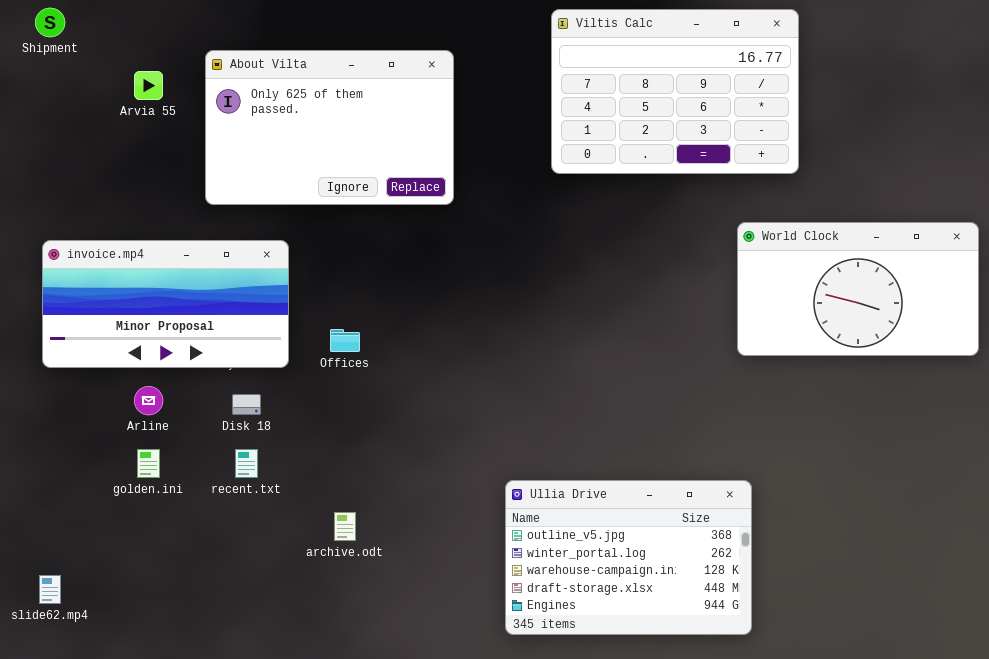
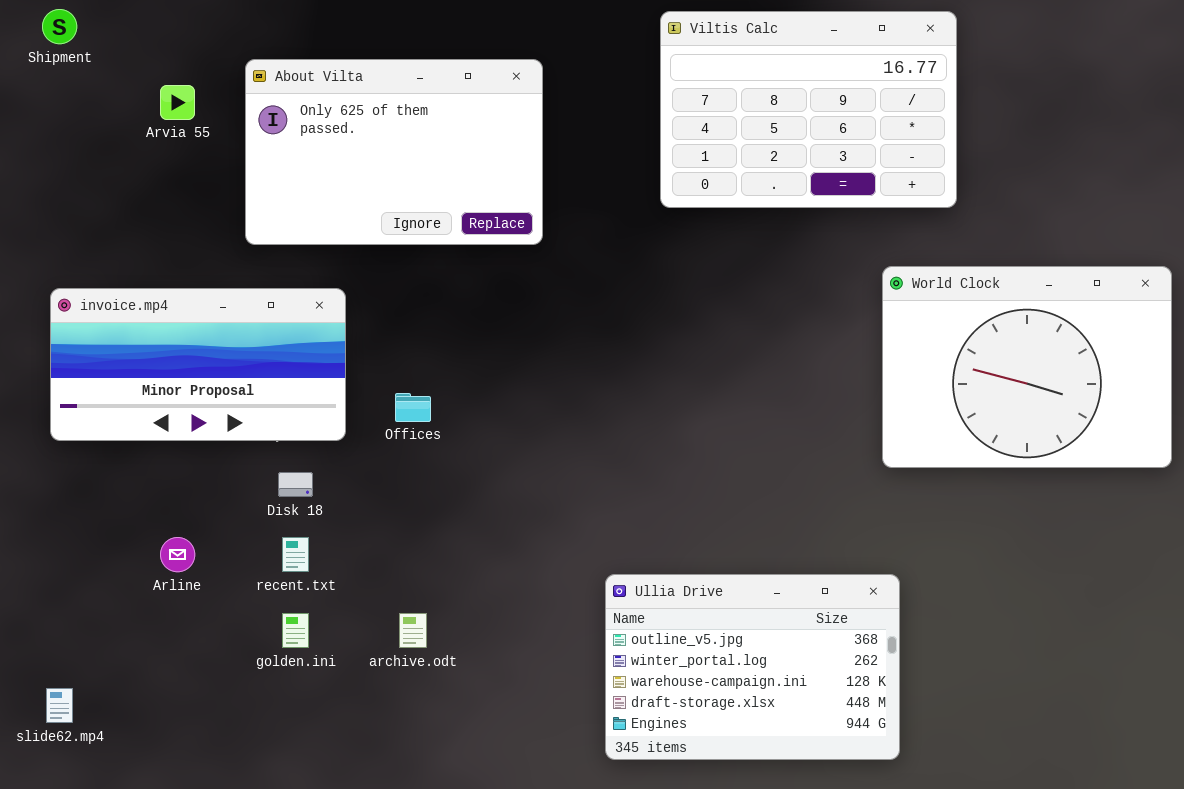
World Clock: [737,222,979,356] -> [882,266,1172,468], resized
Arline: [134,386,163,415] -> [160,537,195,572], moved
golden.ini: [137,449,160,478] -> [282,613,309,648], moved

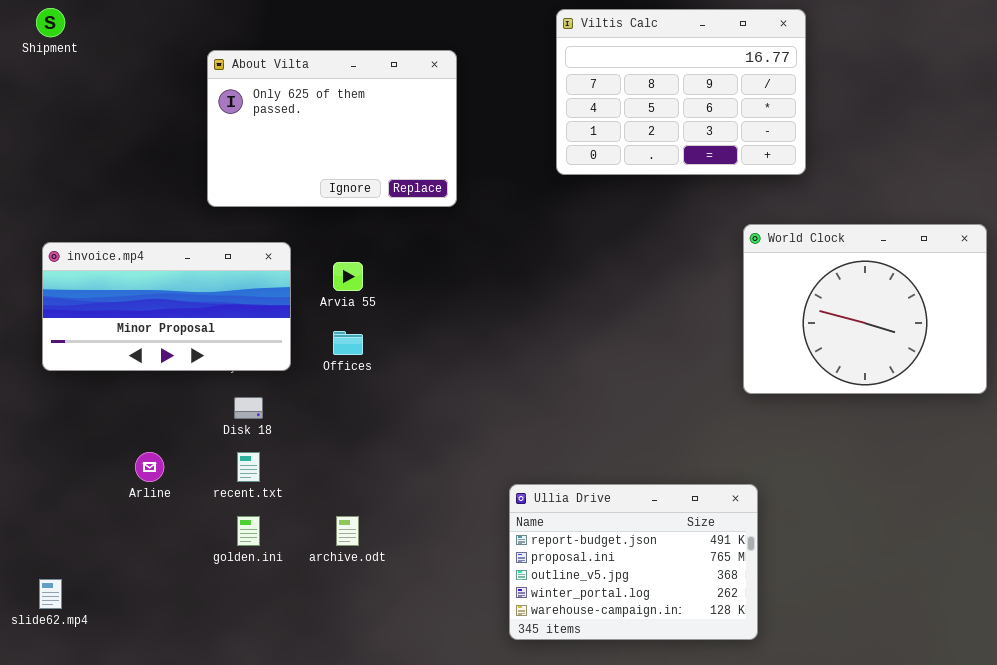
Arvia 55: [160,85,195,120] -> [333,262,363,291], moved
Ullia Drive: [605,574,900,760] -> [509,484,758,640], scrolled up 2 rows

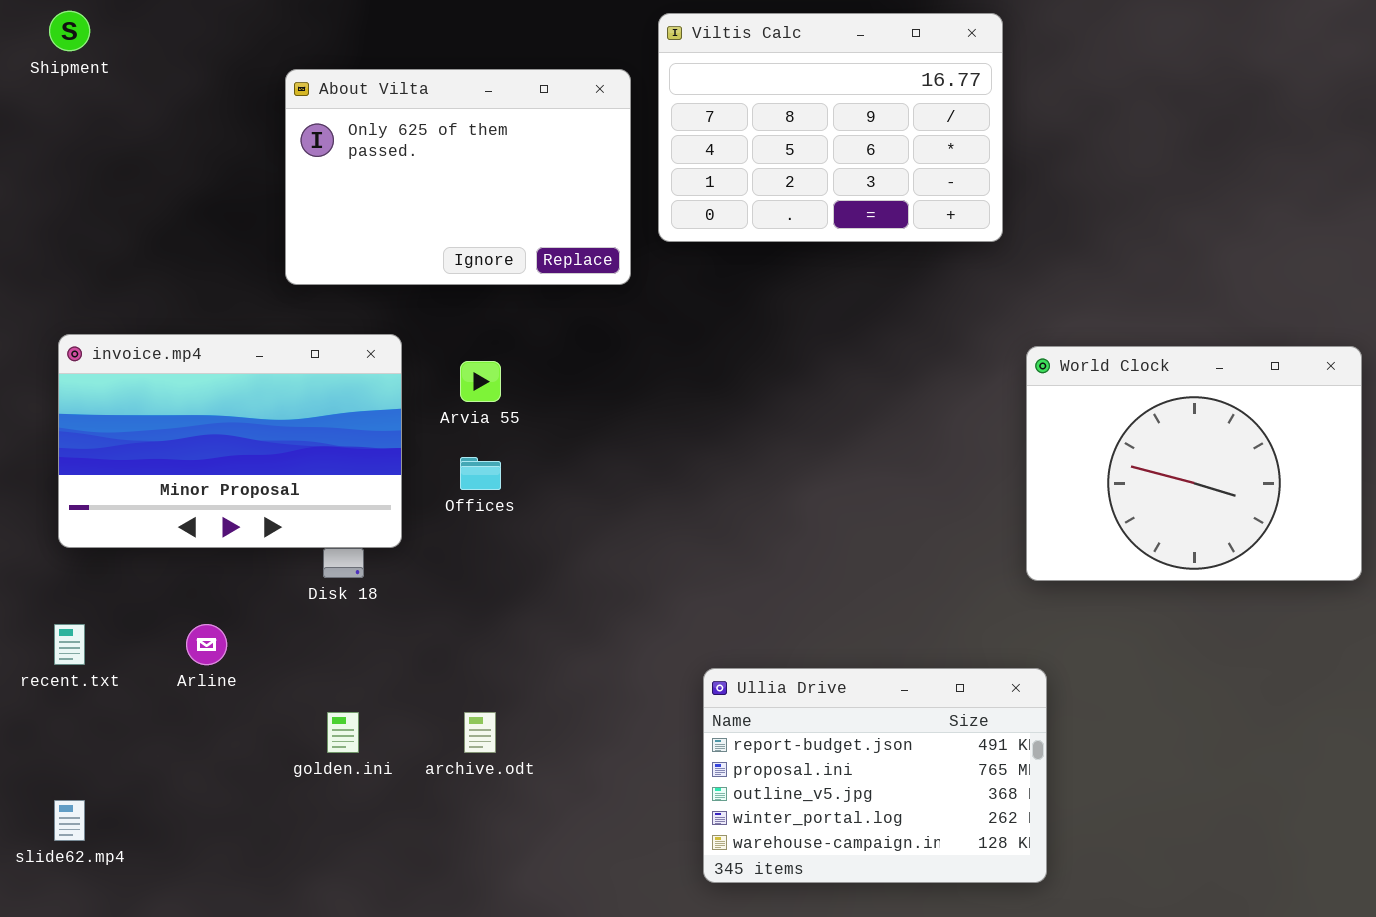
Viltis Calc: [556,9,806,175] -> [658,13,1003,242], moved
World Clock: [743,224,987,394] -> [1026,346,1362,581], moved
invoice.mp4: [42,242,291,371] -> [58,334,402,548], resized
recent.txt: [237,452,260,482] -> [54,624,85,665], moved

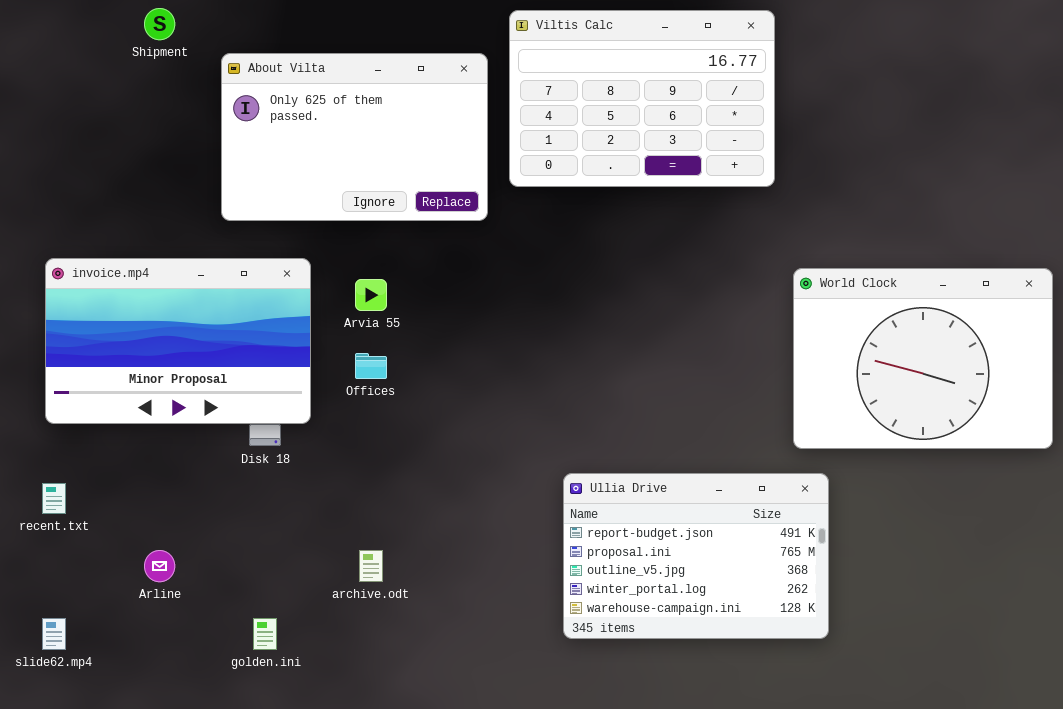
Shipment: [49,11,90,51] -> [144,8,175,40], moved
Arline: [186,624,227,665] -> [144,550,175,582], moved
Ullia Drive: [703,668,1047,883] -> [563,473,829,639], moved
golden.ini: [327,712,359,753] -> [253,618,277,650], moved

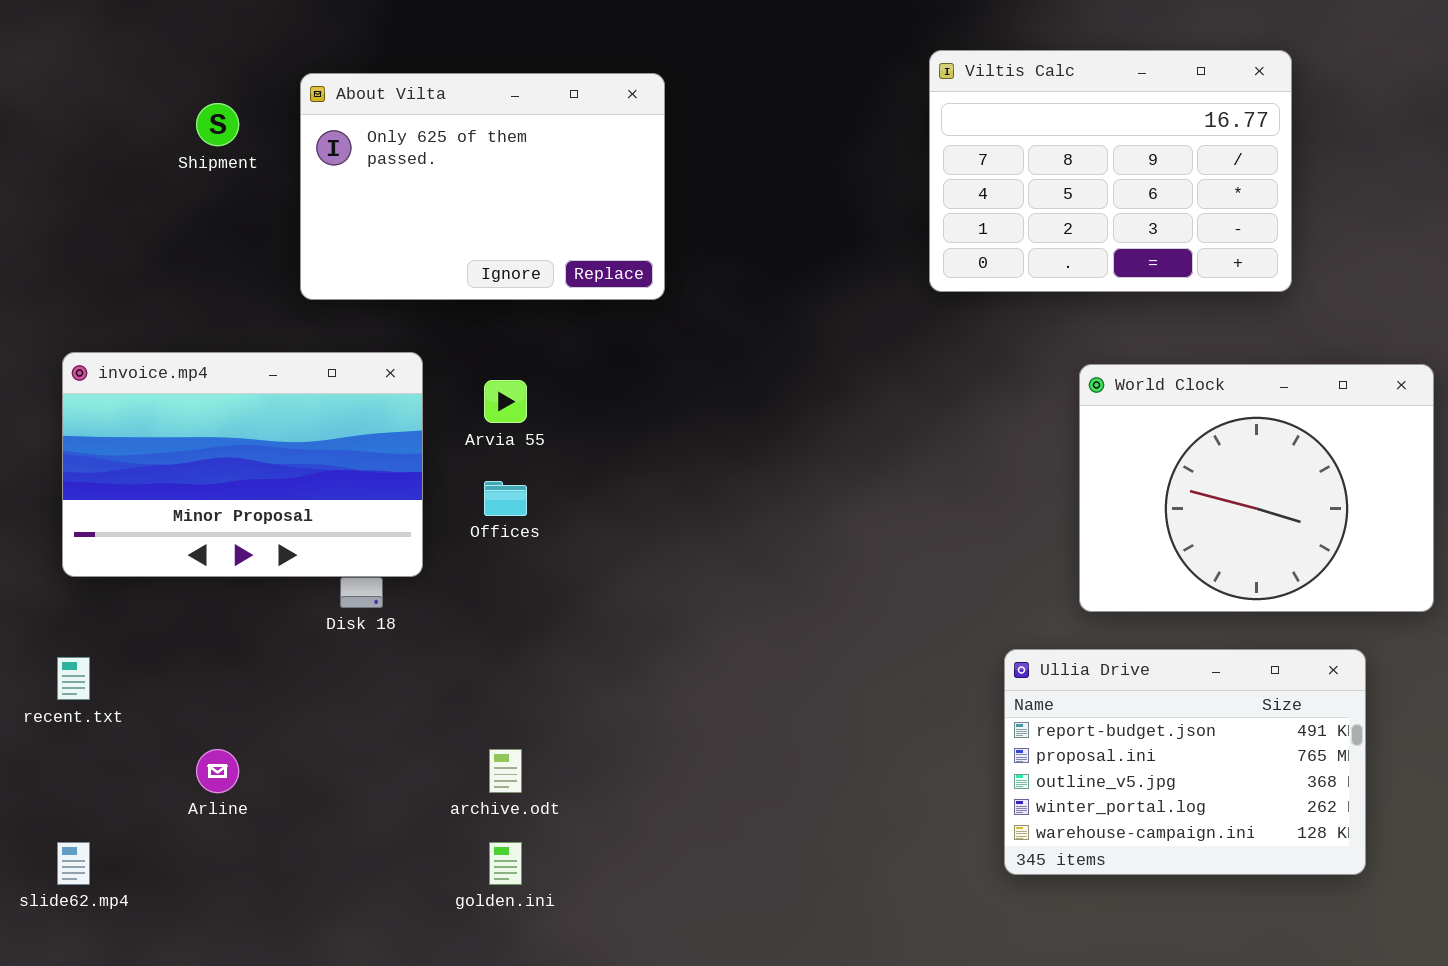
Shipment: [144,8,175,40] -> [196,103,239,146], moved
Viltis Calc: [509,10,775,187] -> [929,50,1292,292], moved
Ullia Drive: [563,473,829,639] -> [1004,649,1366,875], moved
golden.ini: [253,618,277,650] -> [489,842,522,885], moved

